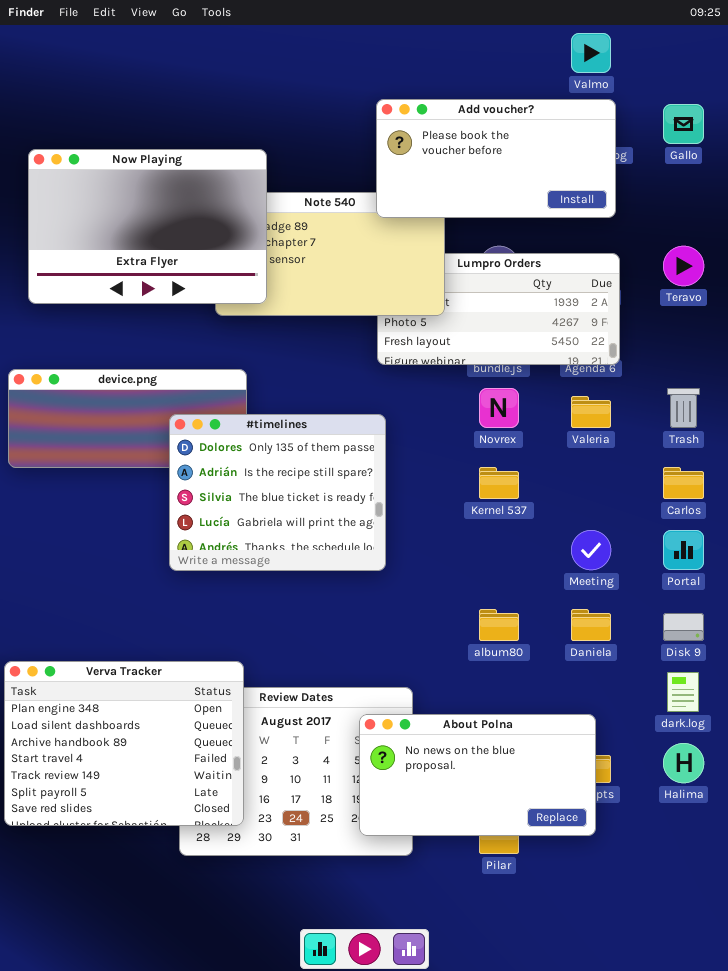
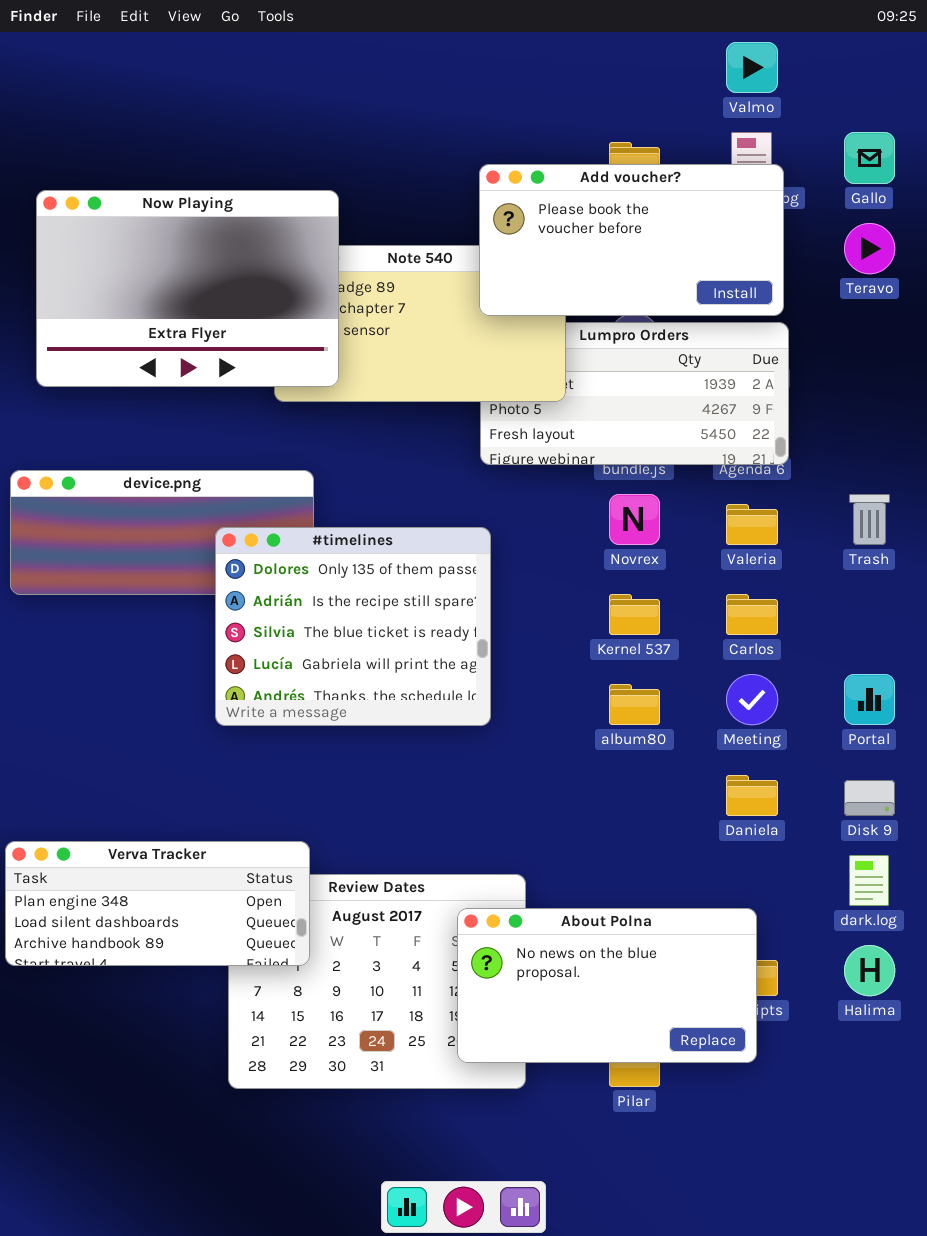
Add voucher?: [376,99,616,218] -> [479,164,784,316], moved
Teravo: [663,246,704,286] -> [844,223,895,274], moved
Carlos: [663,467,704,499] -> [726,594,778,635], moved
album80: [479,609,519,641] -> [609,684,660,725], moved
Verva Tracker: [4,661,244,826] -> [5,841,310,966], resized

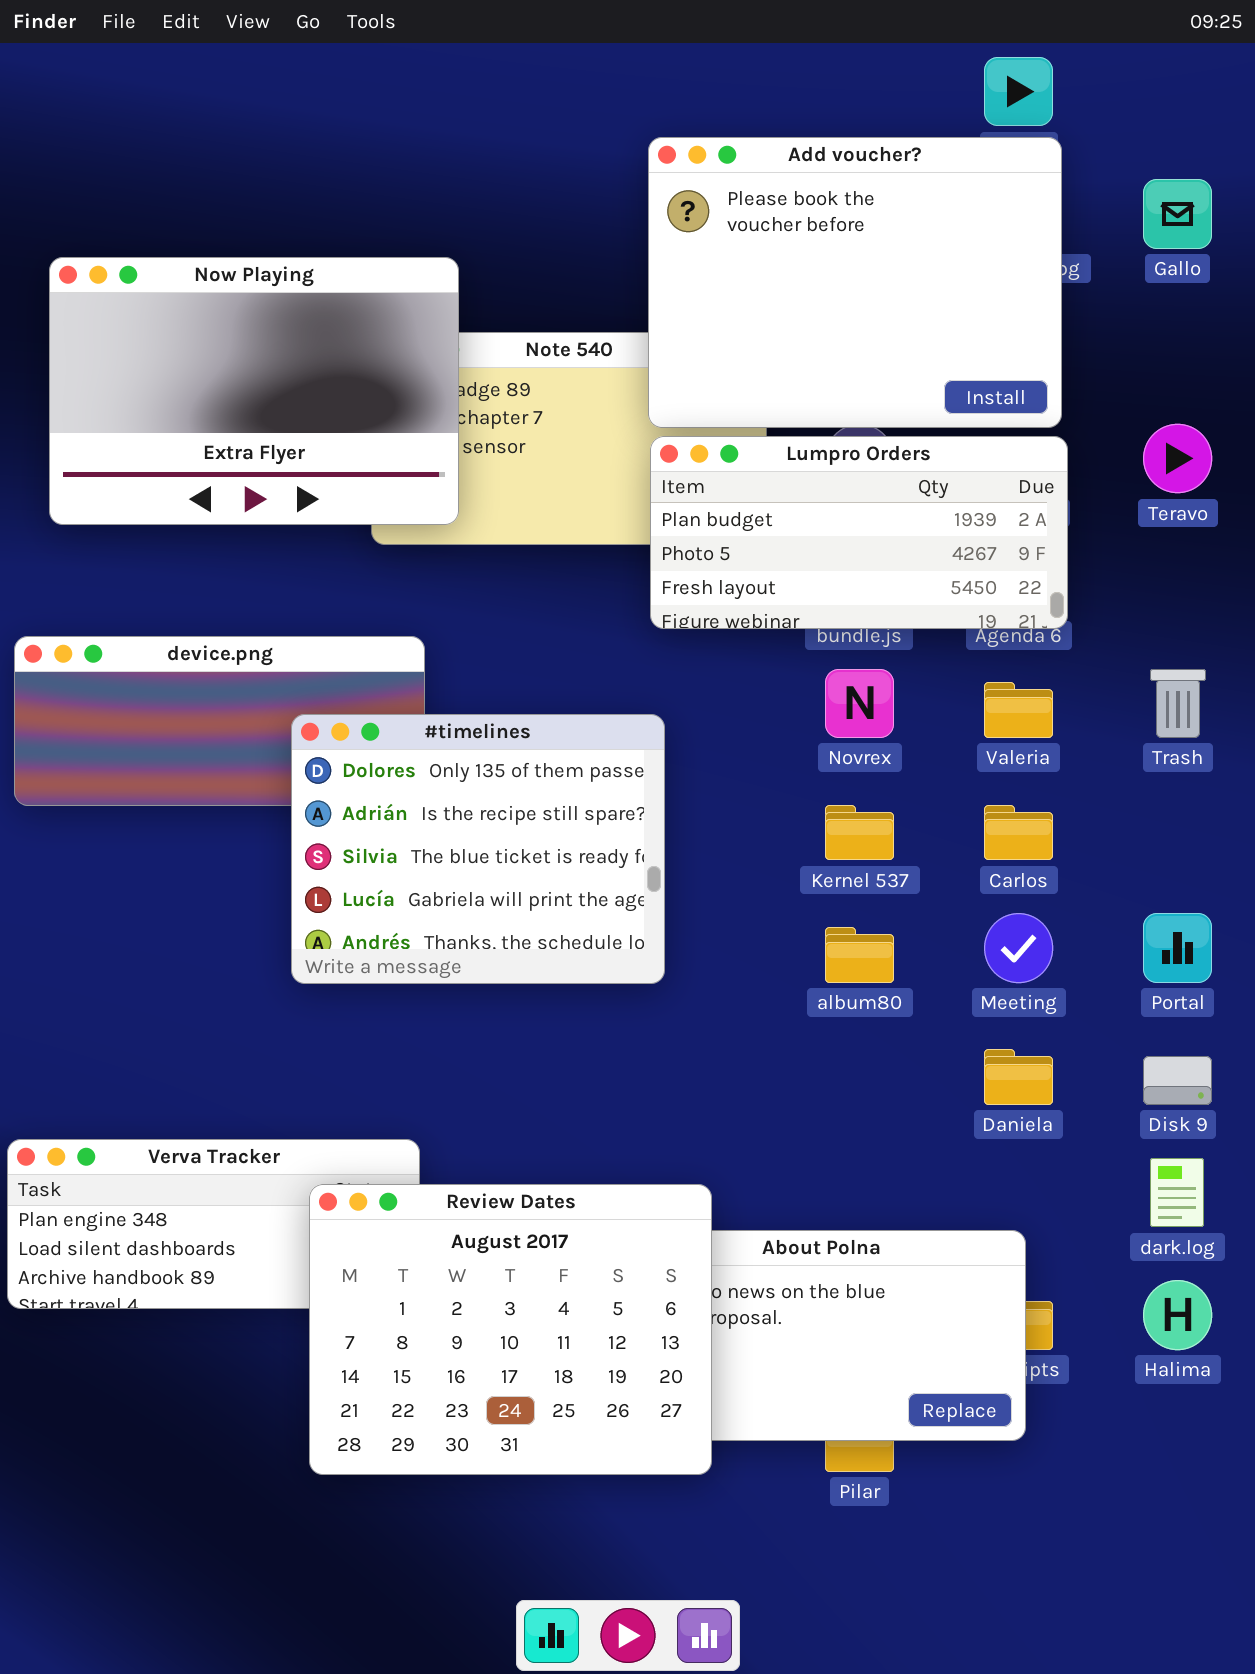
Add voucher?: [479,164,784,316] -> [648,137,1062,428], resized
Teravo: [844,223,895,274] -> [1143,424,1212,493], moved
Lumpro Orders: [480,322,789,465] -> [650,436,1068,629], raised
Review Dates: [228,874,526,1089] -> [309,1184,712,1475], raised

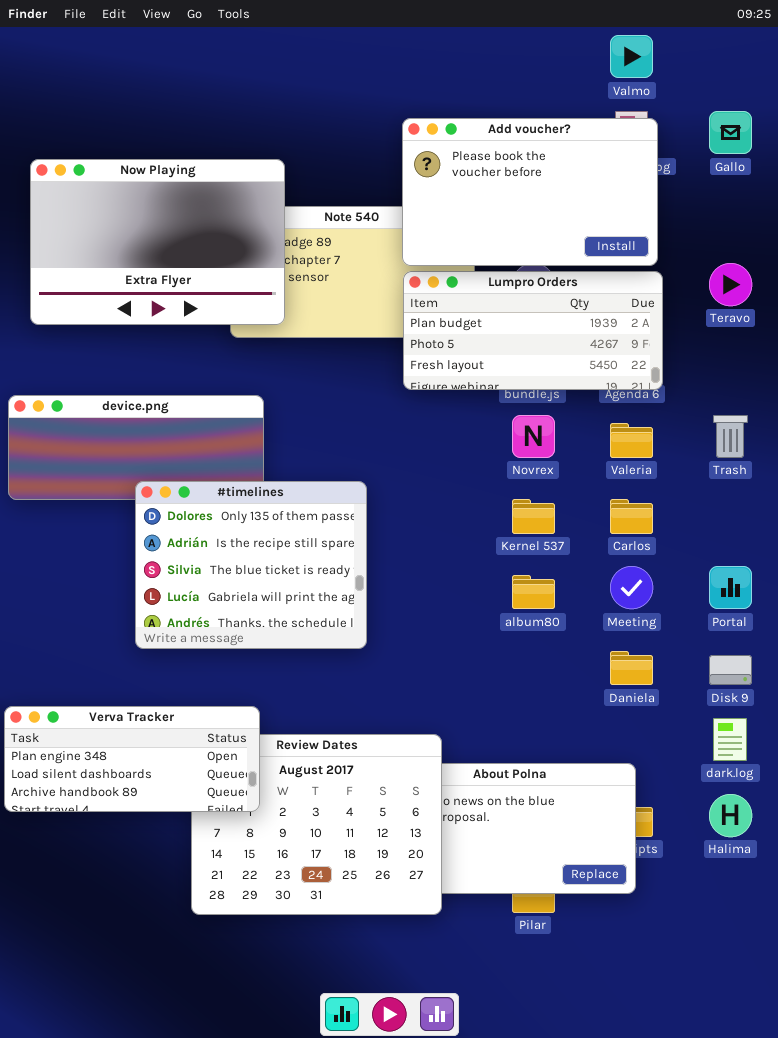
Add voucher?: [648,137,1062,428] -> [402,118,658,266], resized
#timelines: [291,714,665,984] -> [135,481,367,649], moved
Verva Tracker: [7,1139,420,1309] -> [4,706,260,812], raised

